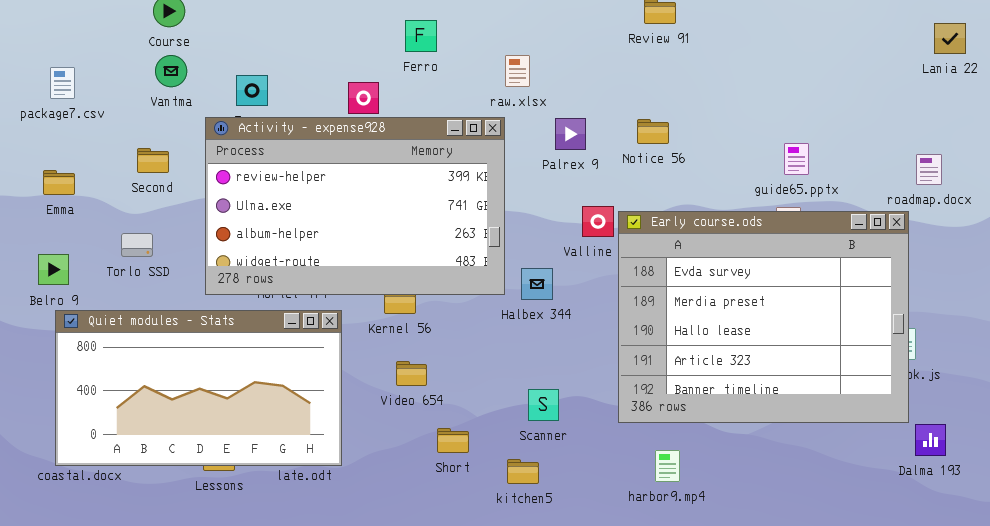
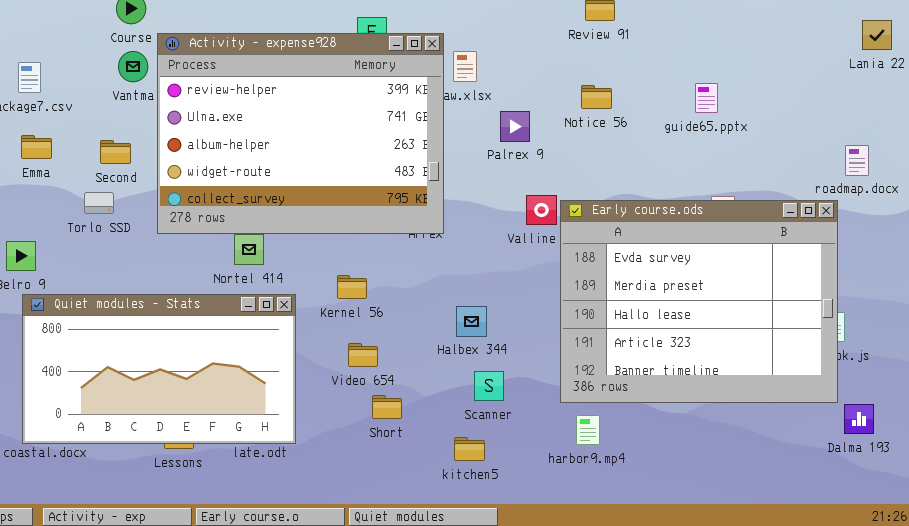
Activity - expense928: [205,117,505,295] -> [157,33,444,234], moved, resized
Notice 56: [637,119,669,144] -> [581,85,612,109], moved
guide65.pptx: [784,143,809,175] -> [695,83,718,113], moved
Emma: [43,170,75,195] -> [21,135,52,159], moved
Torlo SSD: [121,233,153,257] -> [84,192,114,214], moved
Halbex 344: [521,268,553,300] -> [456,306,487,337], moved
Short: [437,428,469,453] -> [372,395,402,419], moved
harbor9.mp4: [655,450,680,482] -> [576,415,600,445], moved

